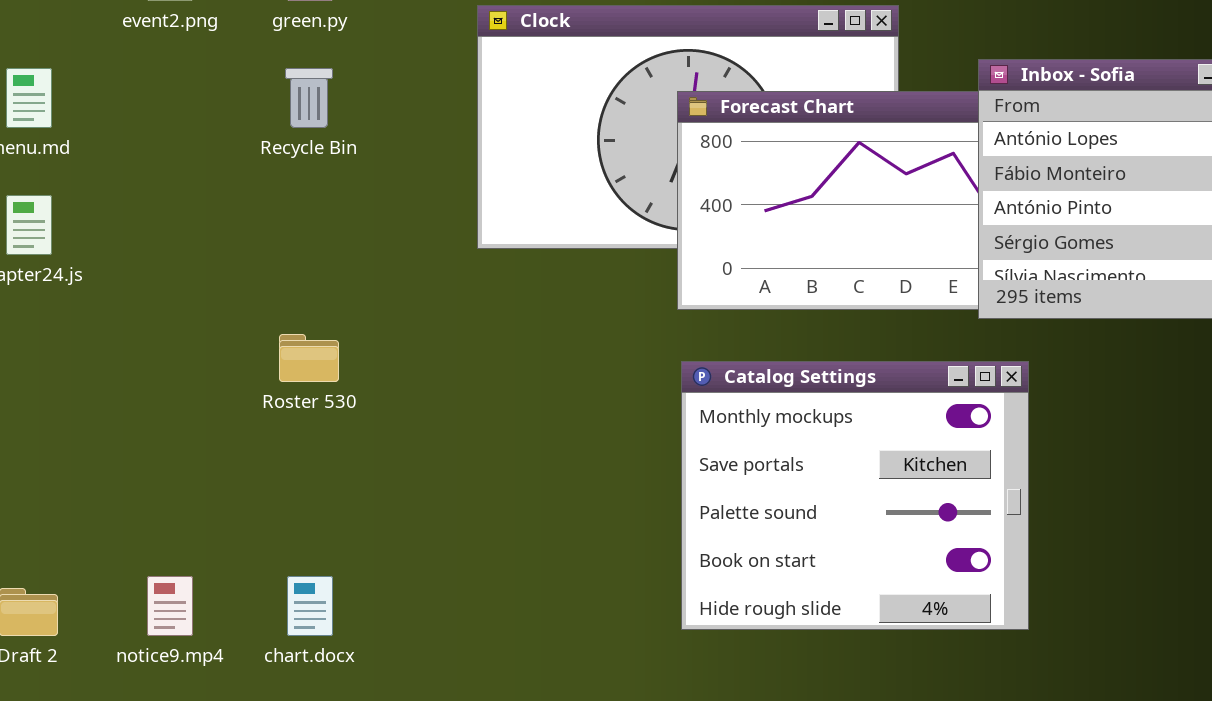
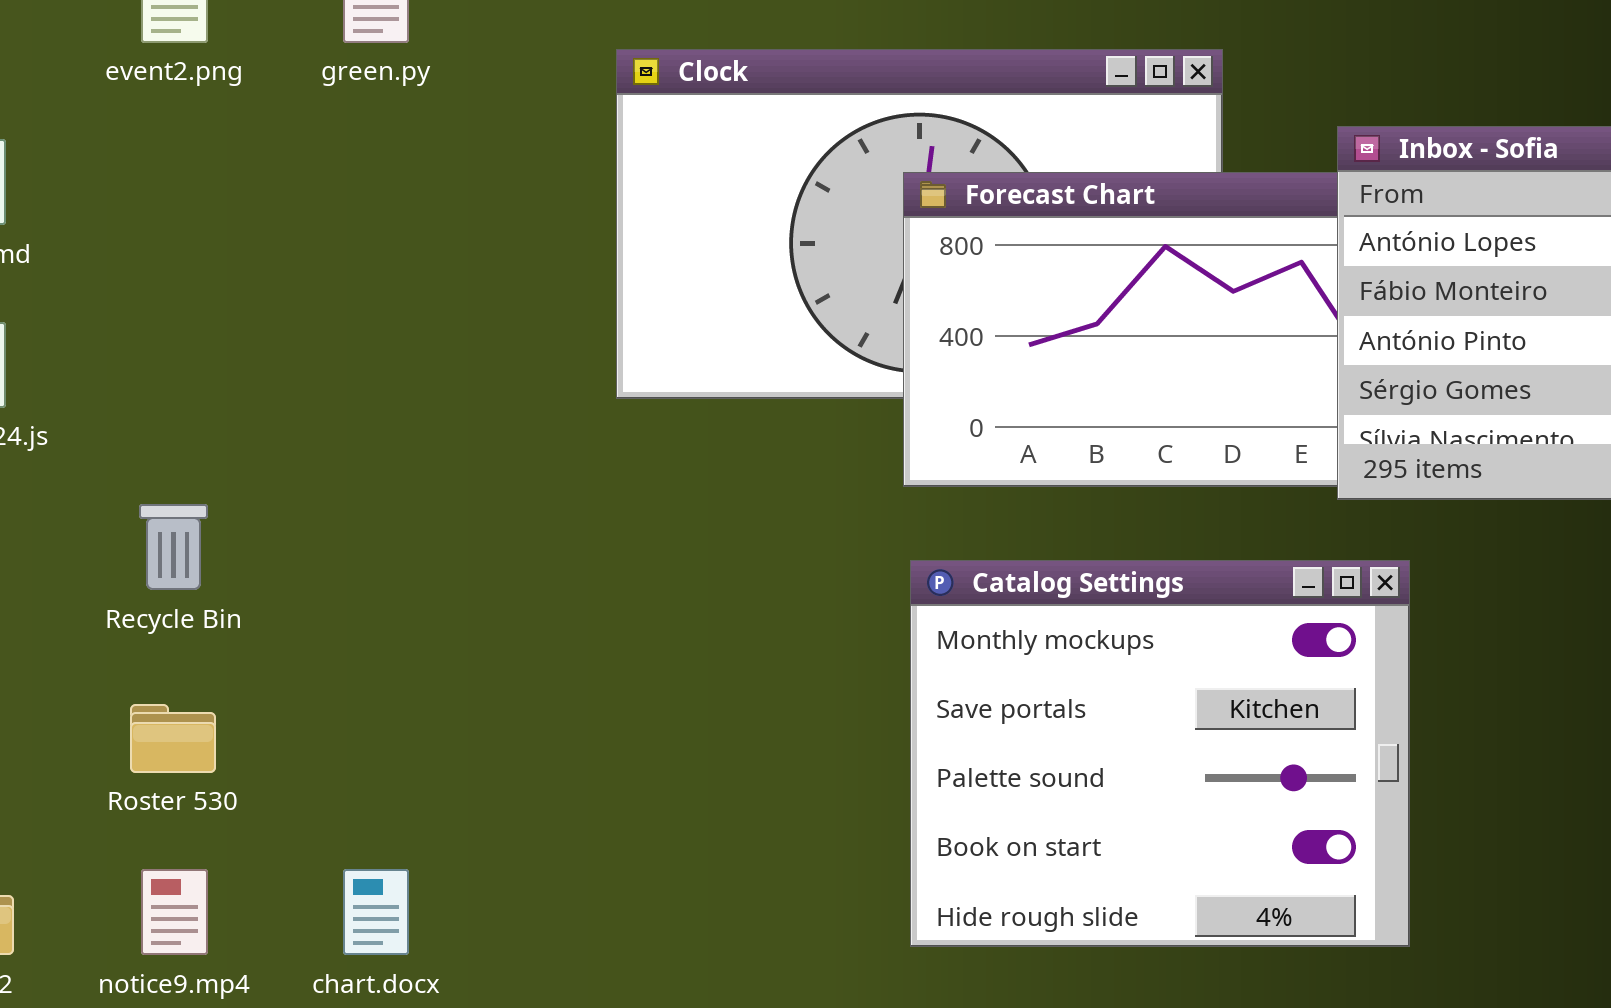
Recycle Bin: [285,68,333,128] -> [139,504,208,590], moved
Roster 530: [279,334,339,382] -> [130,704,216,773], moved

